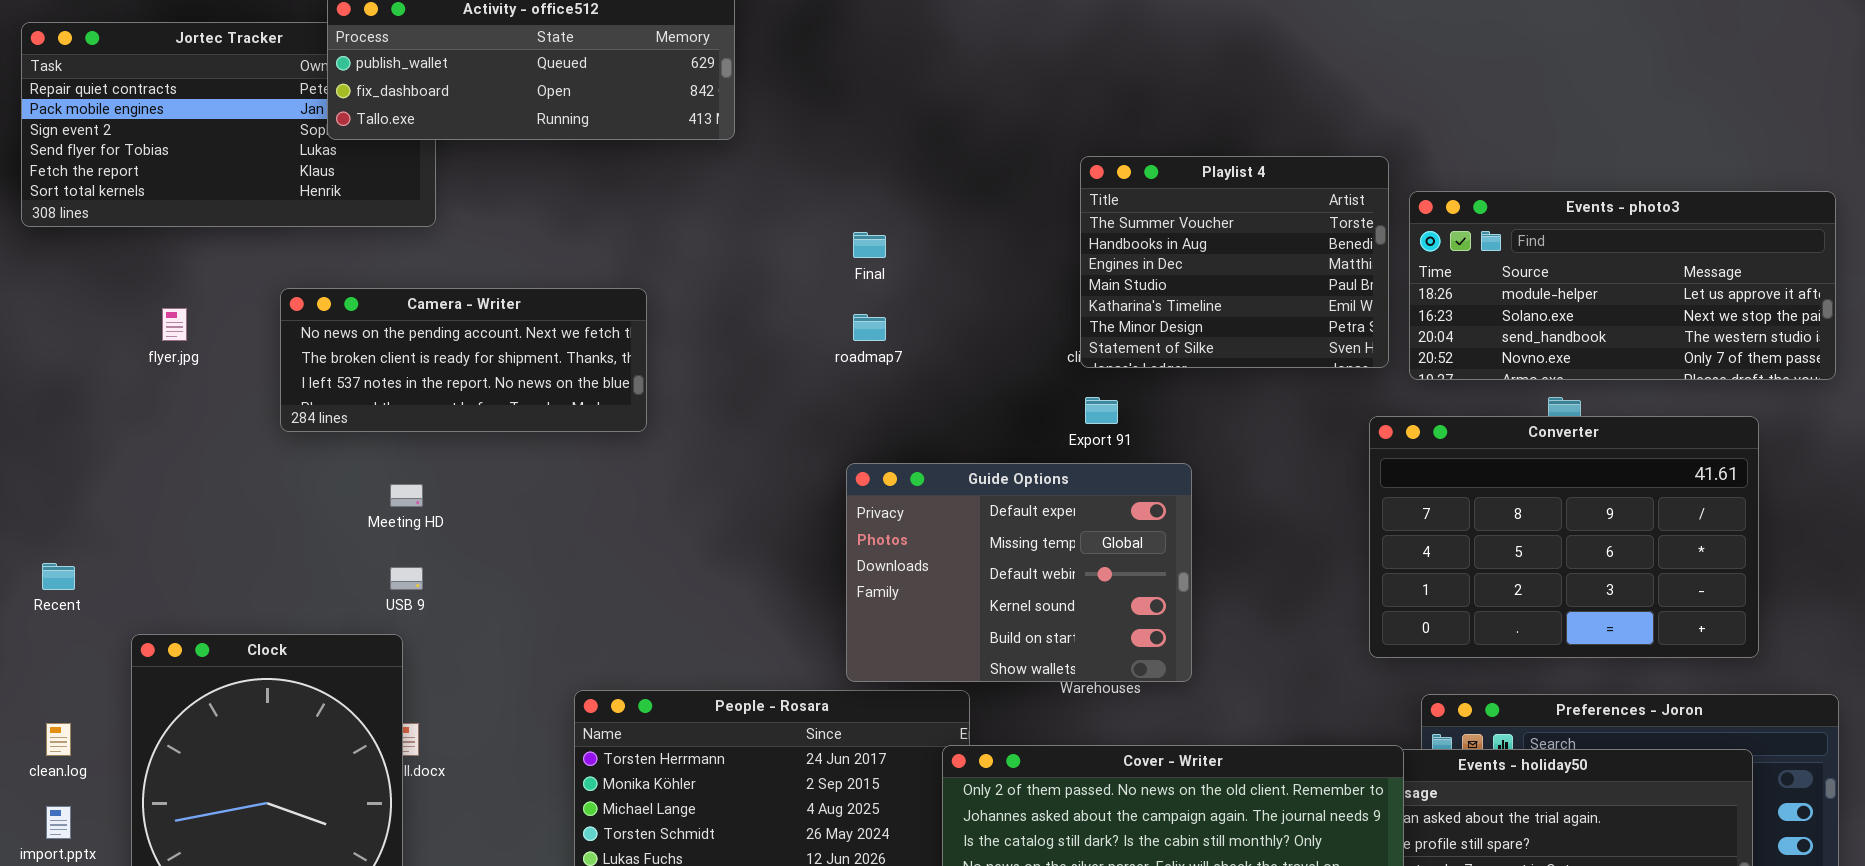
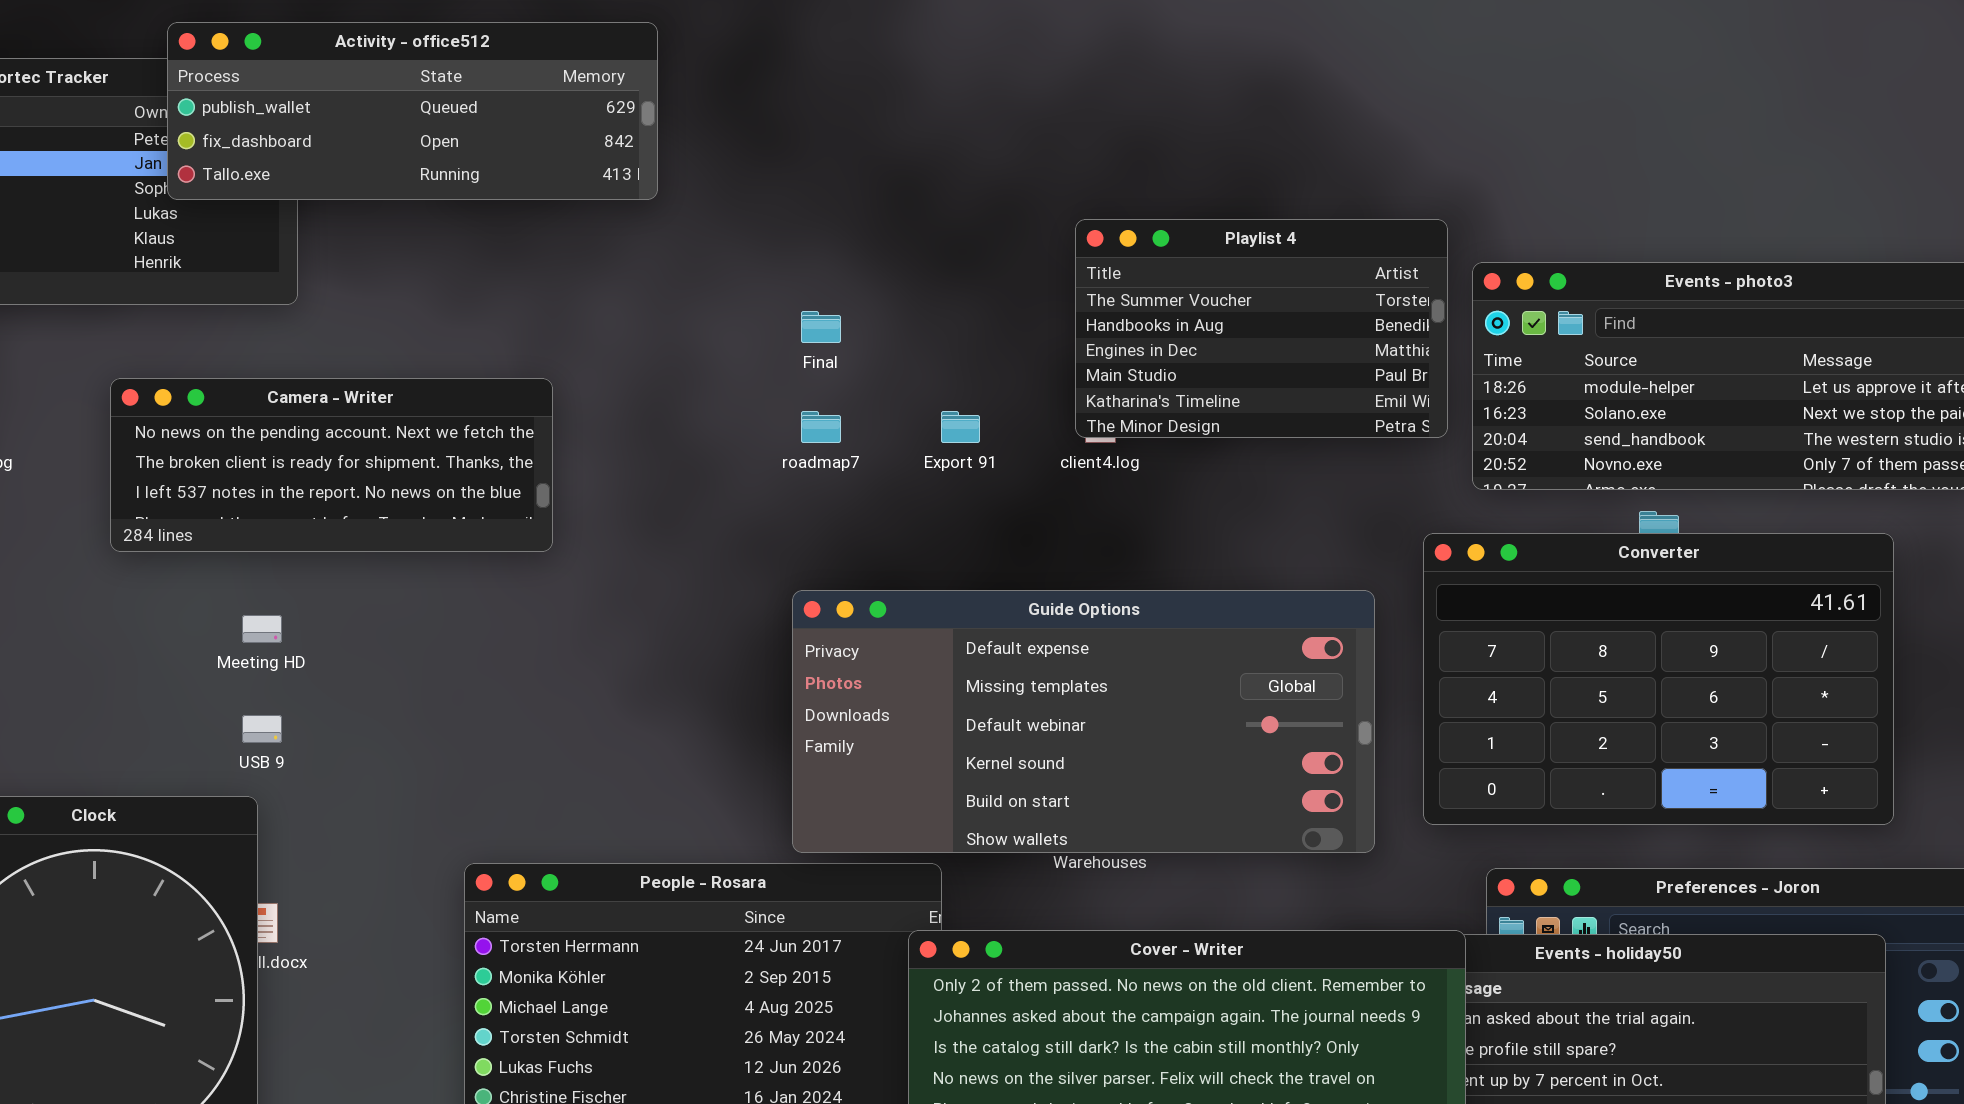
Playlist 4: [1080,156,1389,368] -> [1075,219,1448,438], resized
Export 91: [1085,397,1118,424] -> [941,411,980,443], moved
Guide Options: [846,463,1192,682] -> [792,590,1375,853], resized

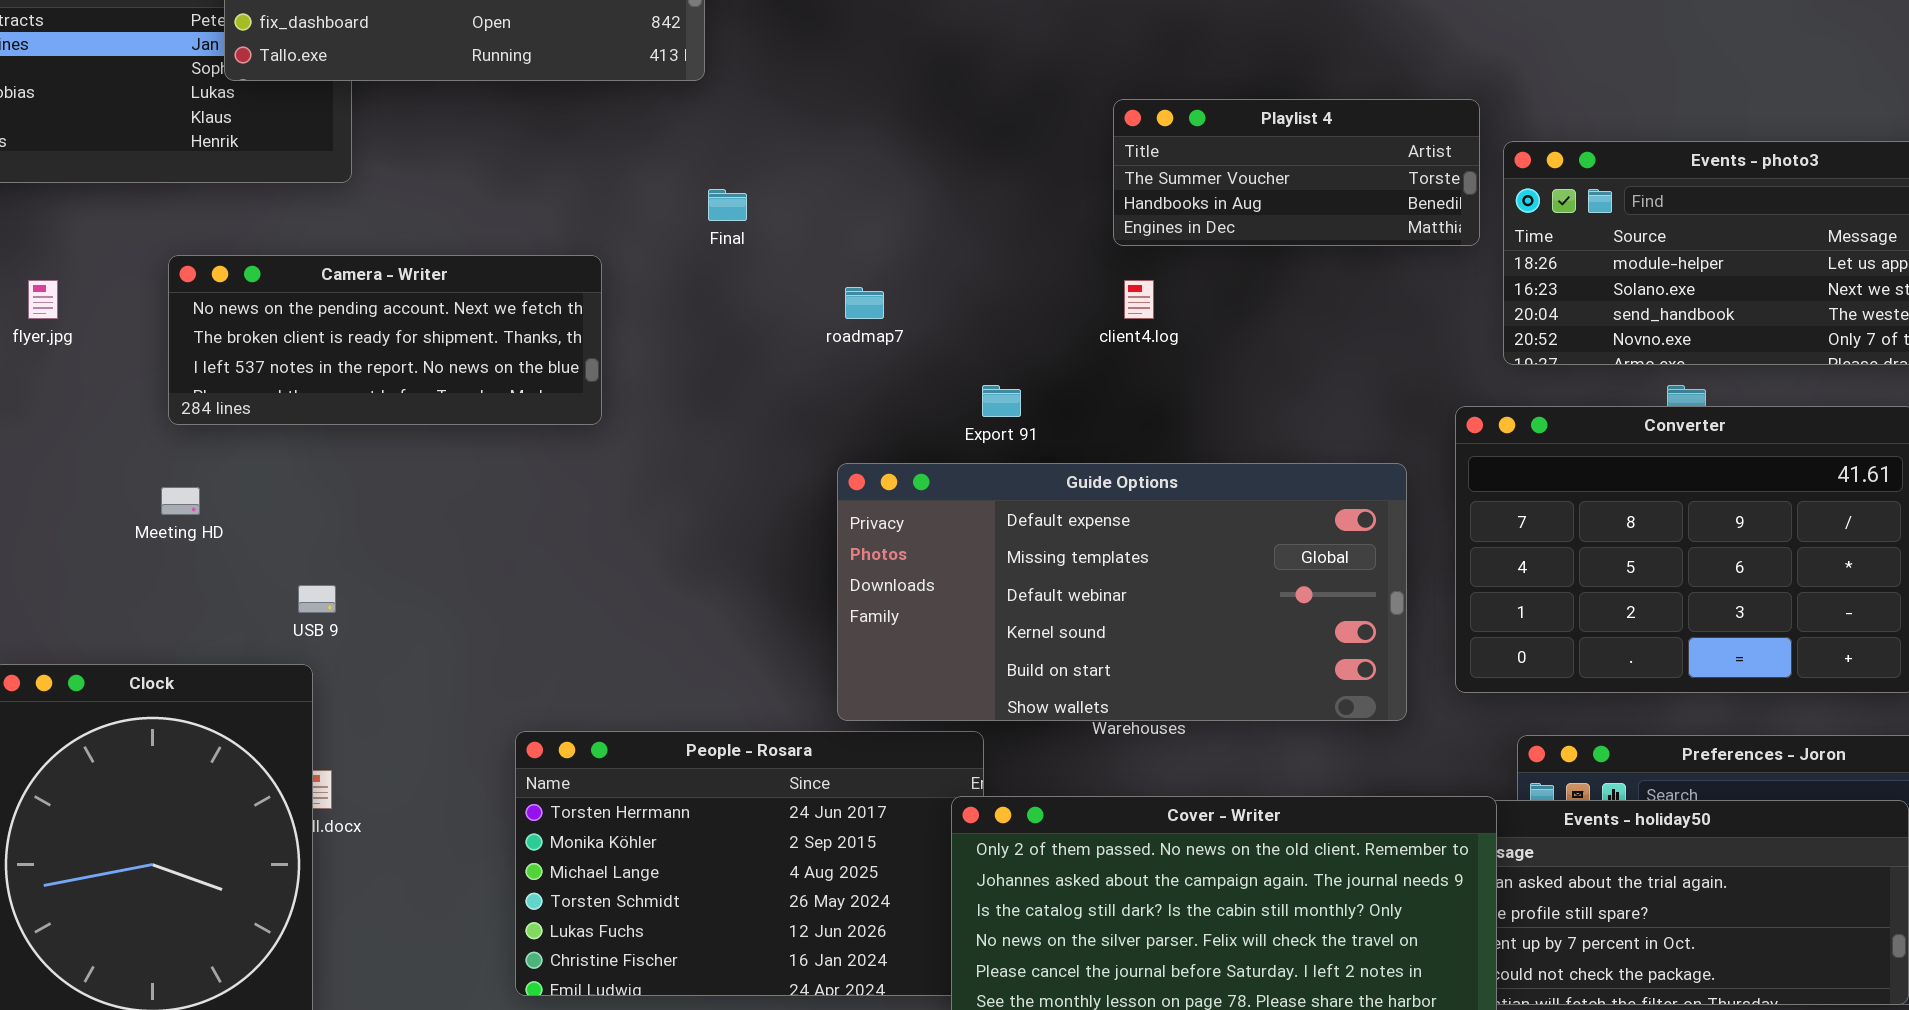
Playlist 4: [1075,219,1448,438] -> [1113,99,1480,246], resized
Final: [801,311,841,343] -> [708,189,747,221], moved
Export 91: [941,411,980,443] -> [982,385,1021,417], moved
Meeting HD: [242,615,282,643] -> [161,487,200,515], moved

